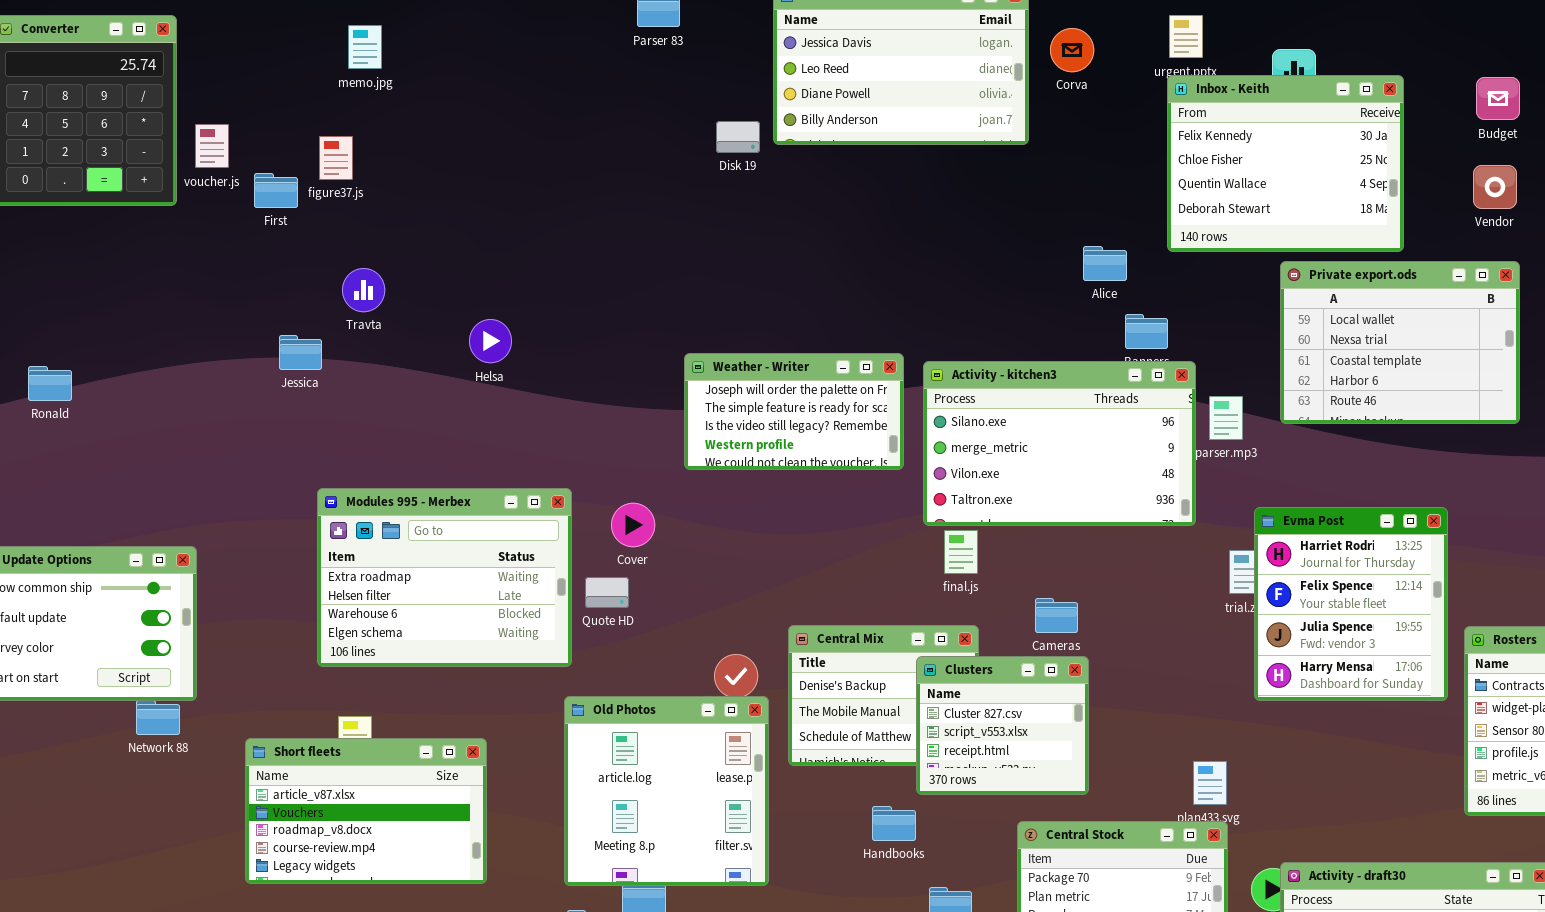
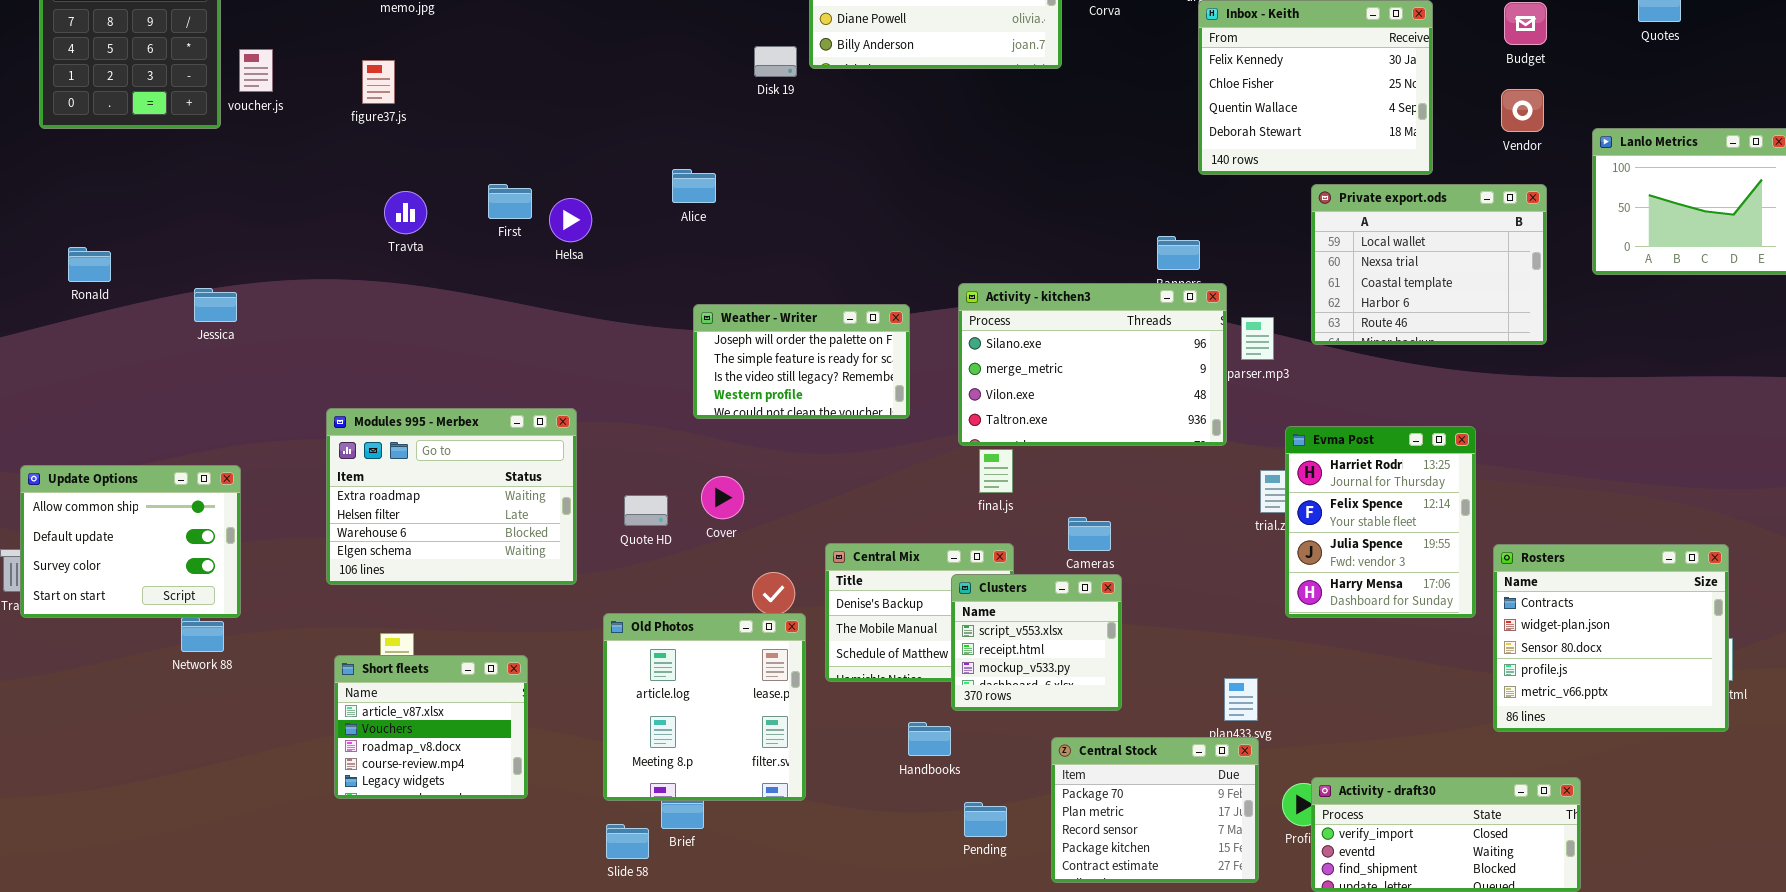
First: [254,173,298,208] -> [488,184,532,219], moved
Alice: [1083,246,1127,281] -> [672,169,716,203], moved
Helsa: [469,319,512,363] -> [549,198,592,242], moved
Jessica: [279,335,322,370] -> [194,288,237,322], moved
Weather - Writer: [684,353,904,470] -> [693,304,910,419], moved
Ronald: [28,366,72,401] -> [68,247,111,282], moved
Modules 995 - Merbex: [317,488,572,667] -> [326,408,577,585], moved
Cover: [611,503,655,547] -> [701,476,744,519], moved
Clusters: [916,656,1089,795] -> [951,574,1122,711], scrolled down 1 row
Short fleets: [245,738,487,884] -> [334,655,528,799], resized

